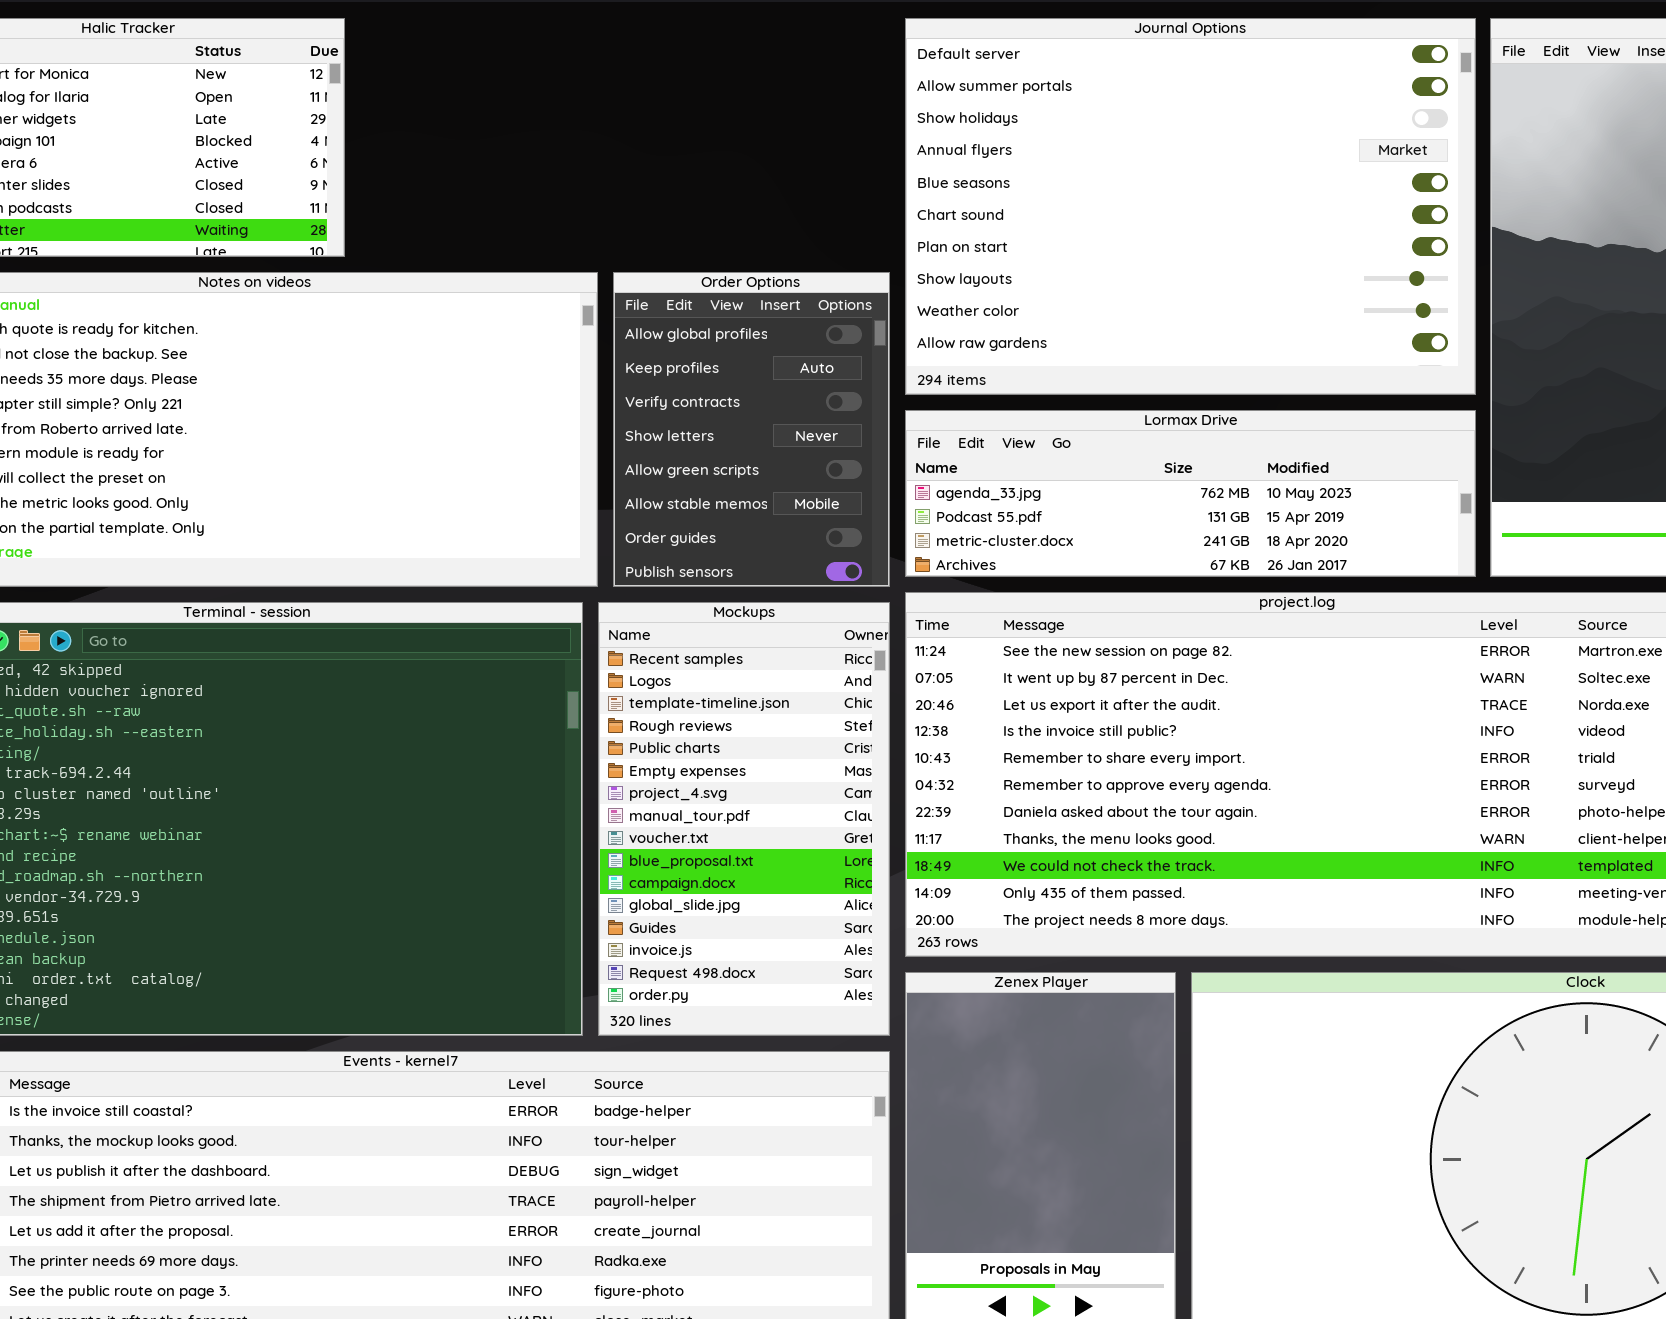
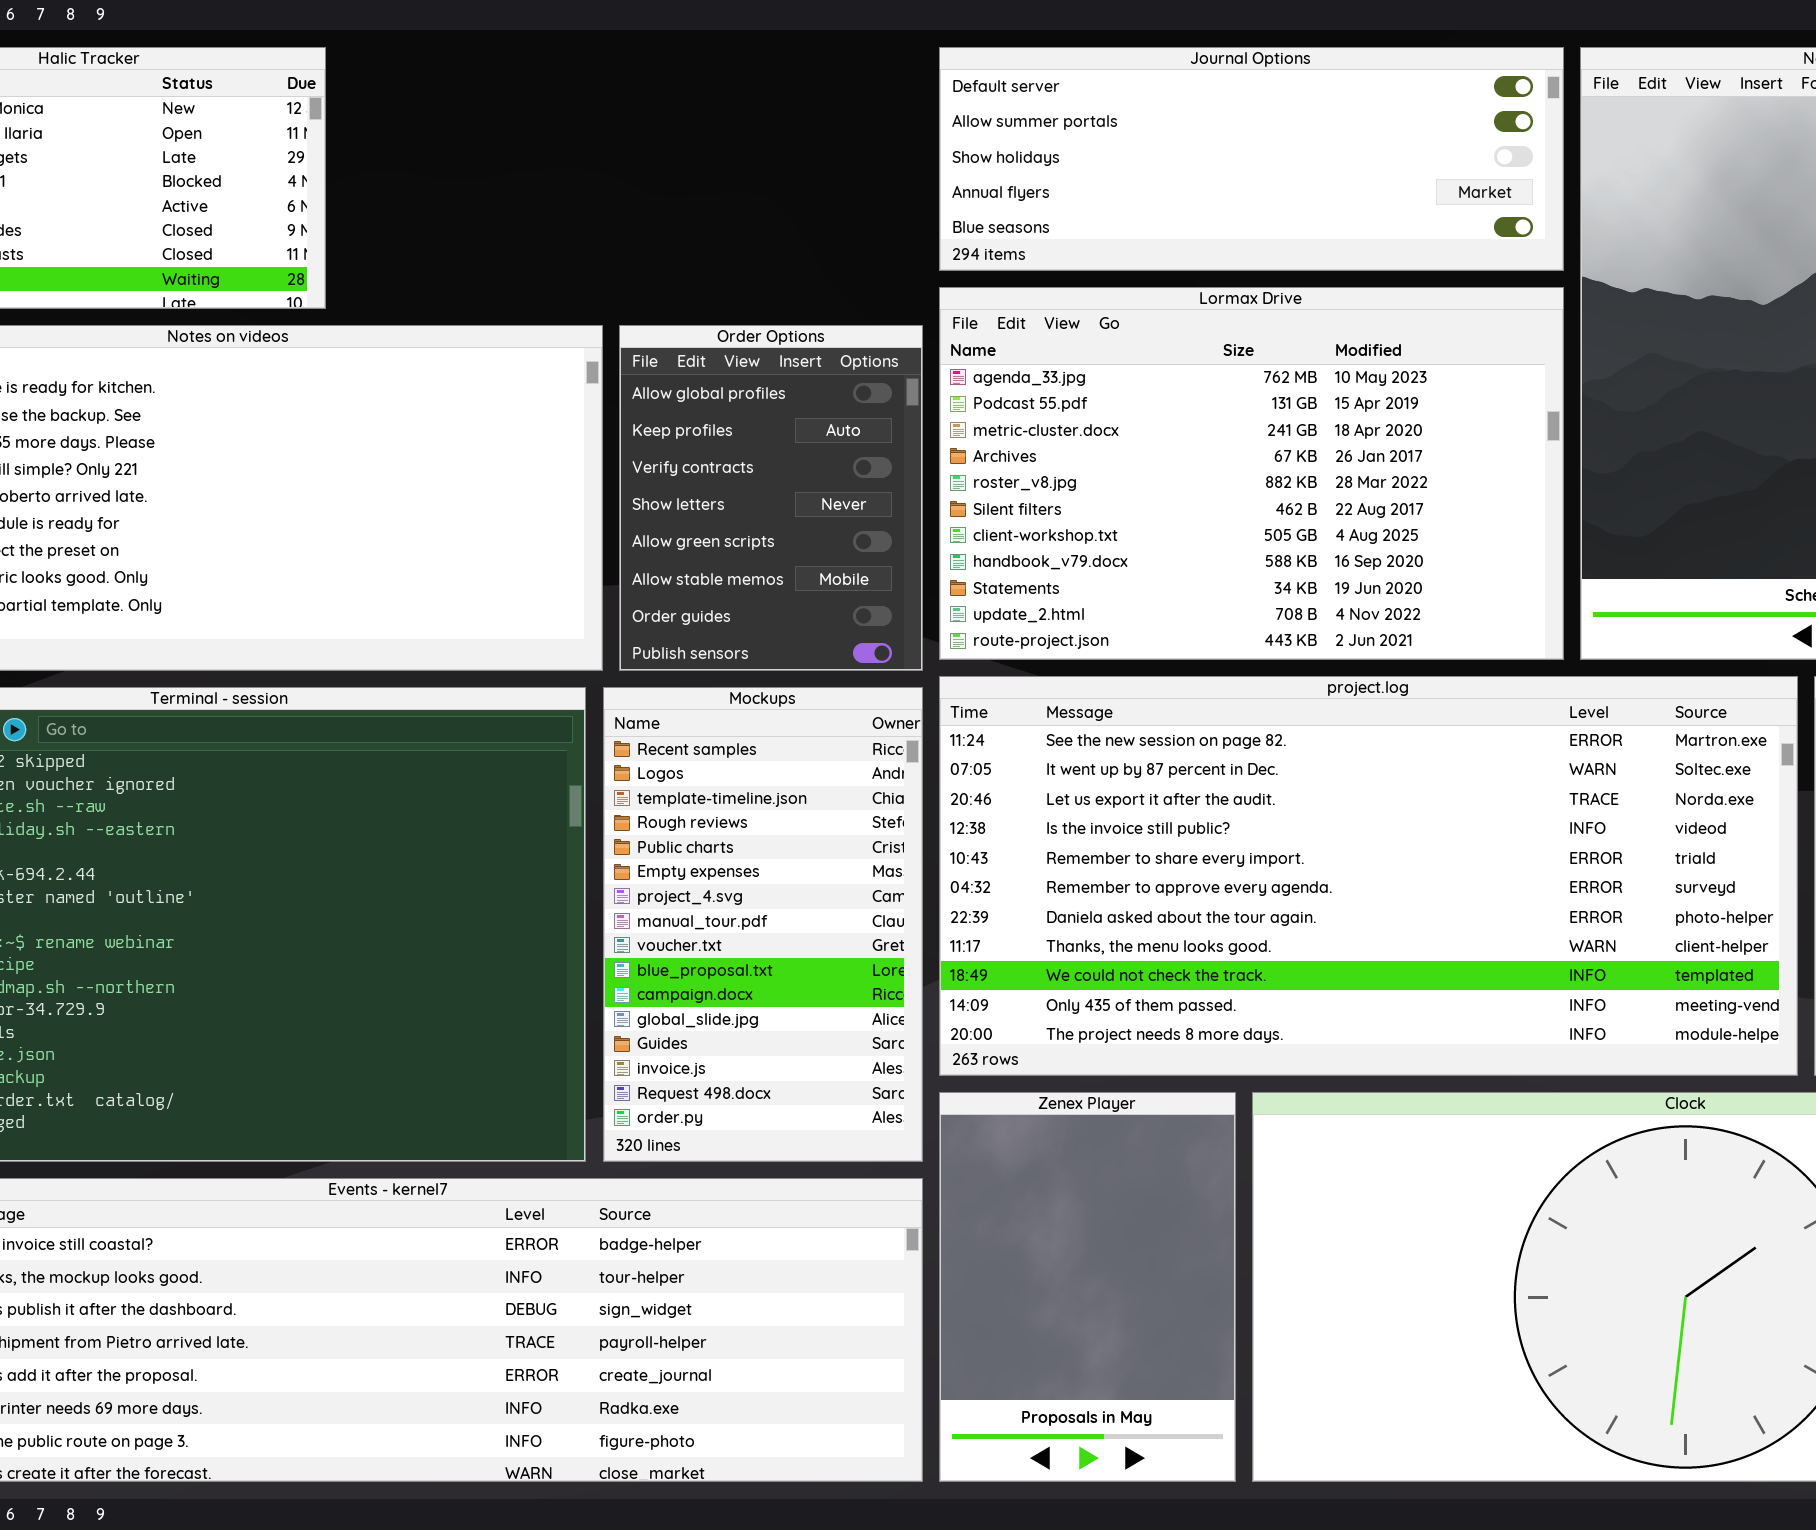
Journal Options: [905,18,1476,395] -> [939,47,1564,271], resized
Lormax Drive: [905,410,1476,577] -> [939,287,1564,660], resized

